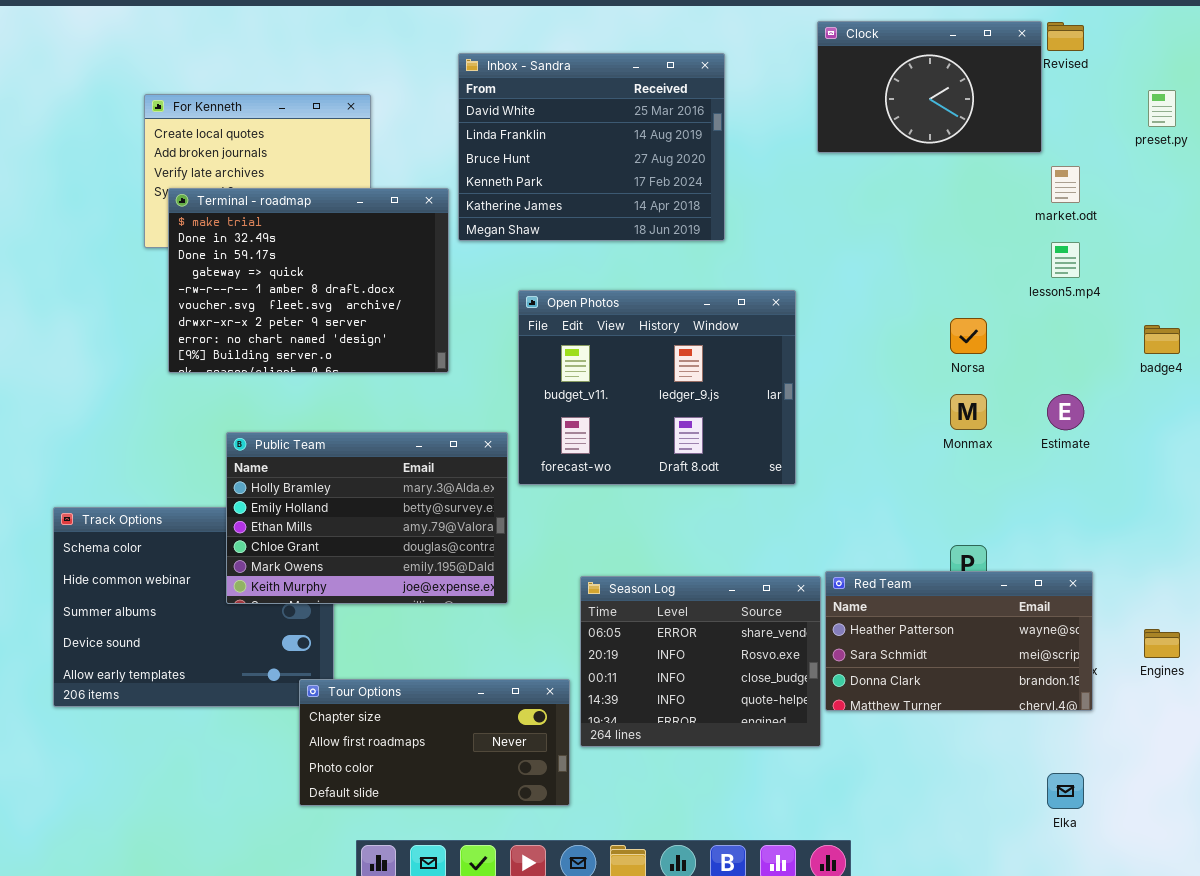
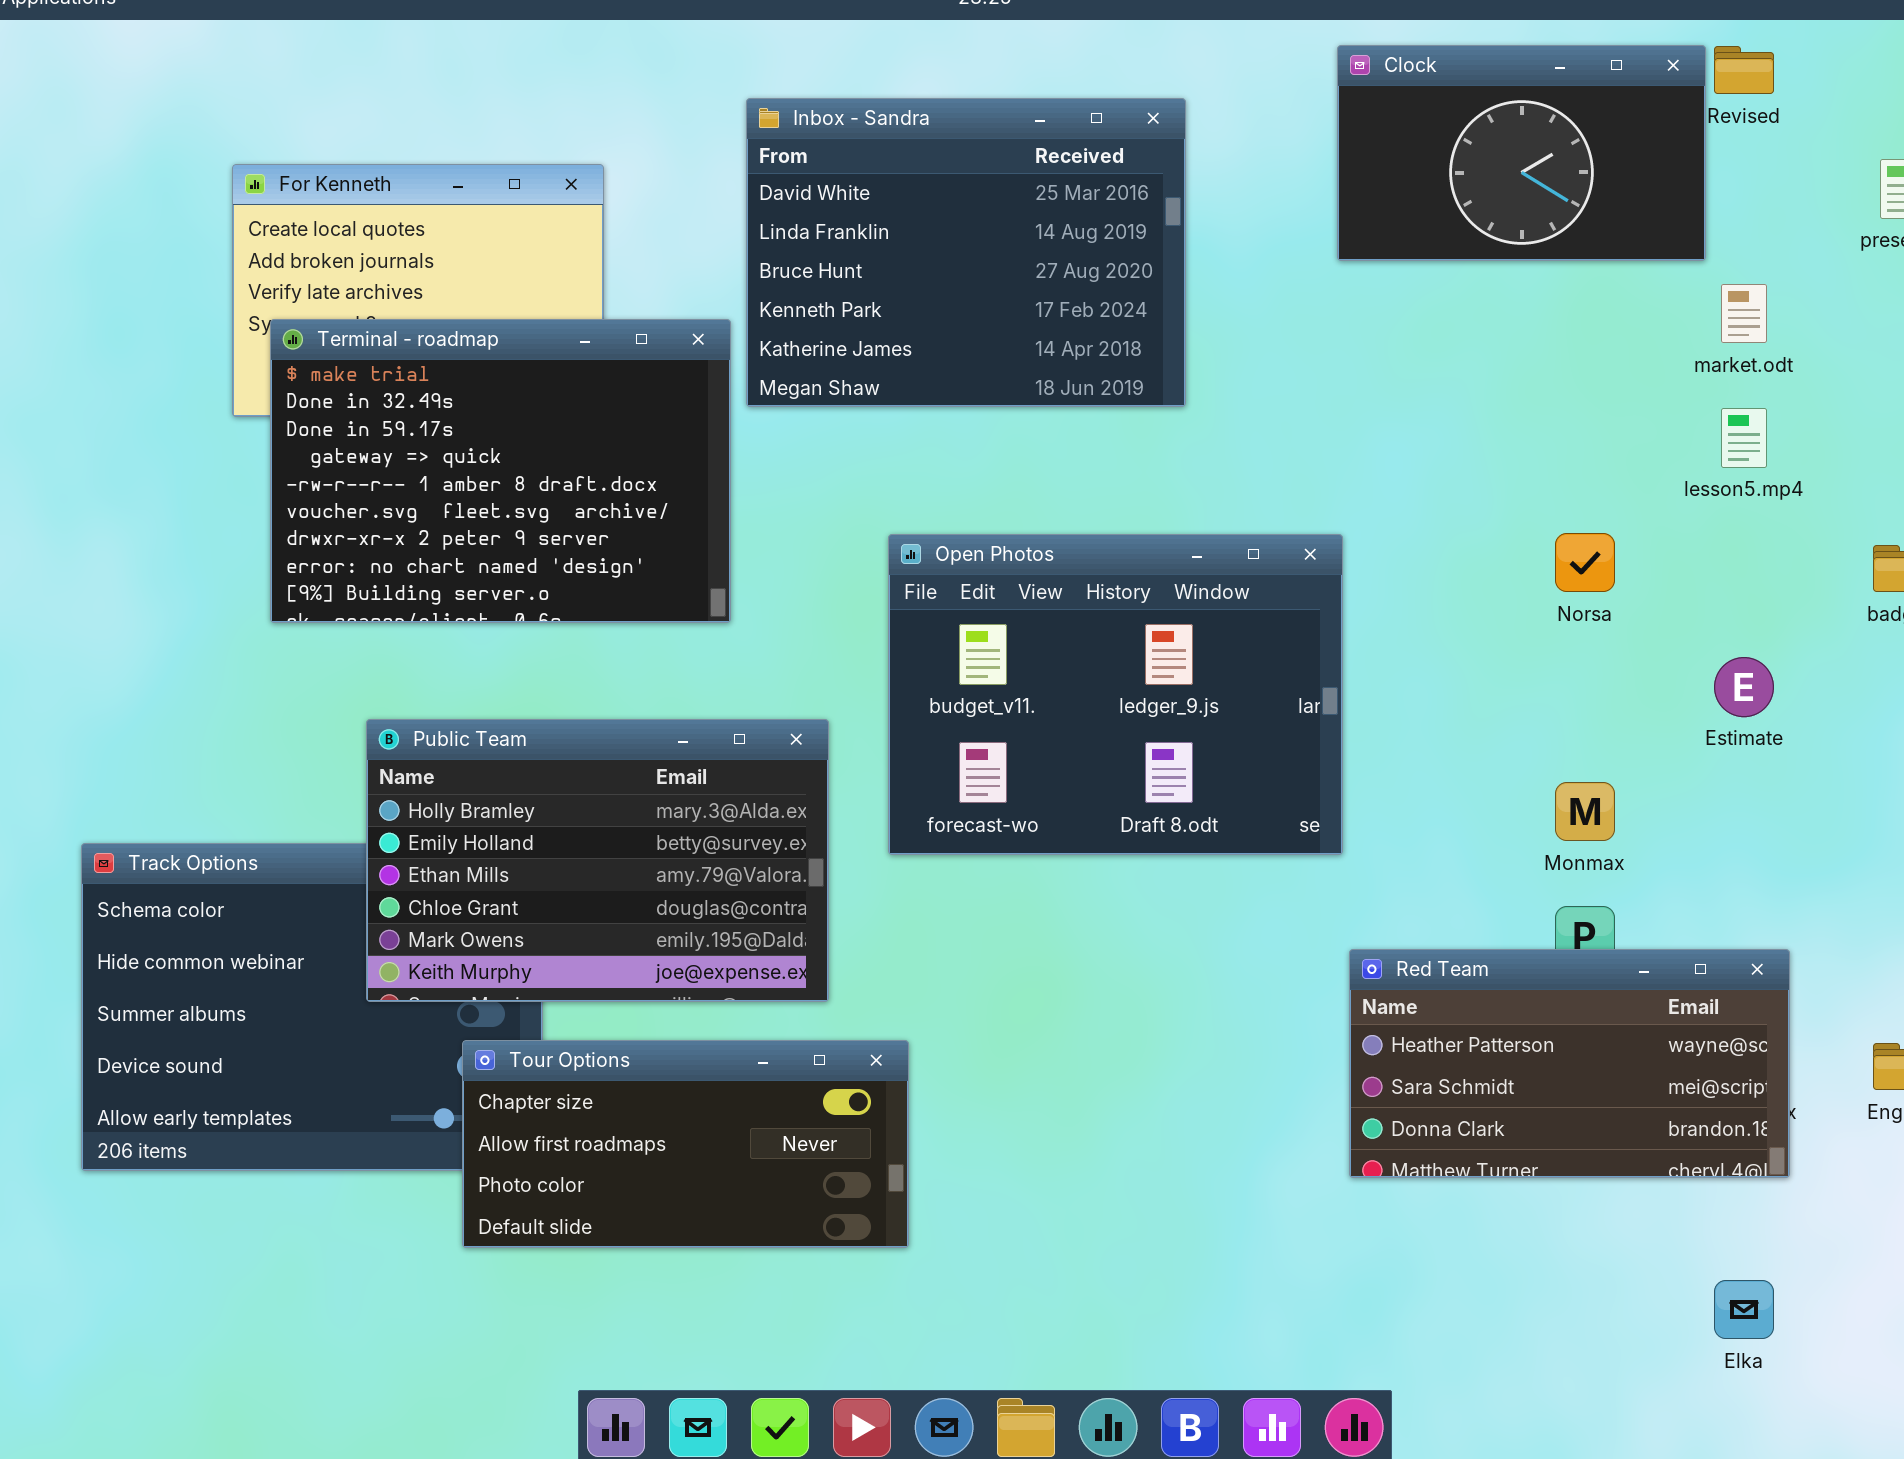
Open Photos: [518,290,796,485] -> [888,534,1343,855], moved
Monmax: [950,394,987,430] -> [1555,782,1615,841], moved
Season Log: [580,576,821,747] -> none, closed
Tour Options: [299,679,570,806] -> [462,1040,909,1248], moved

